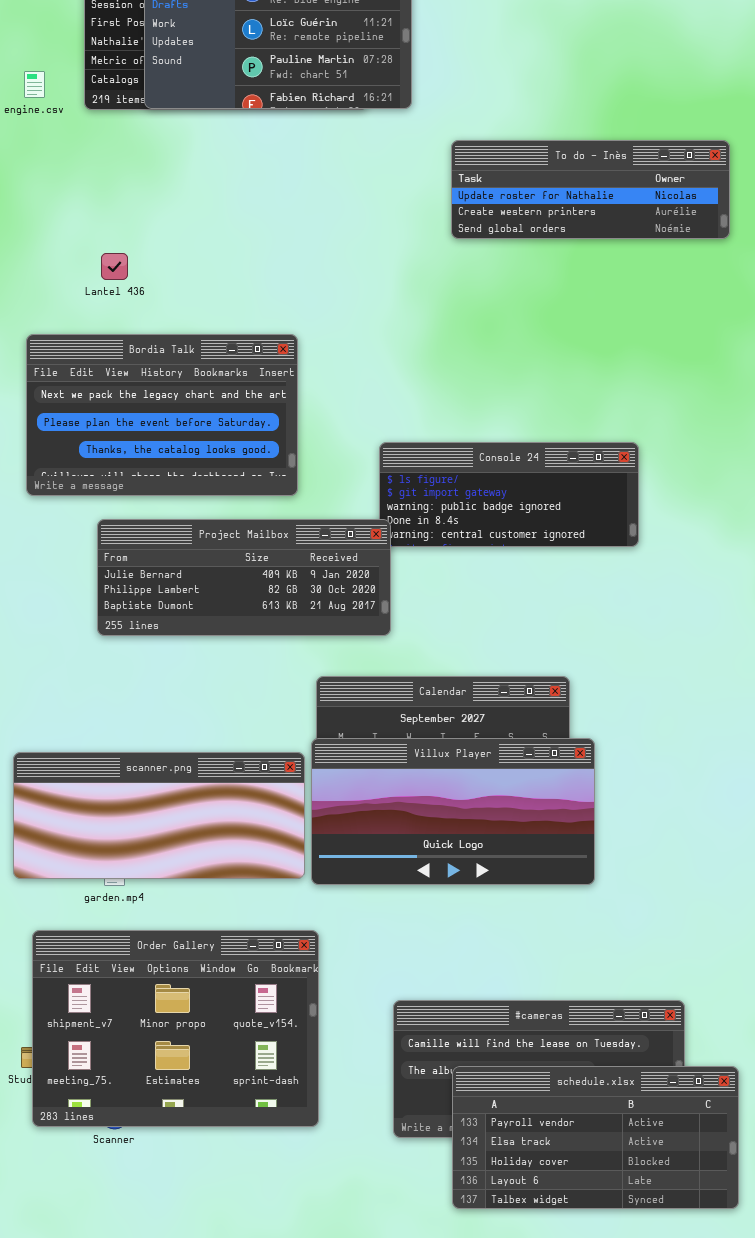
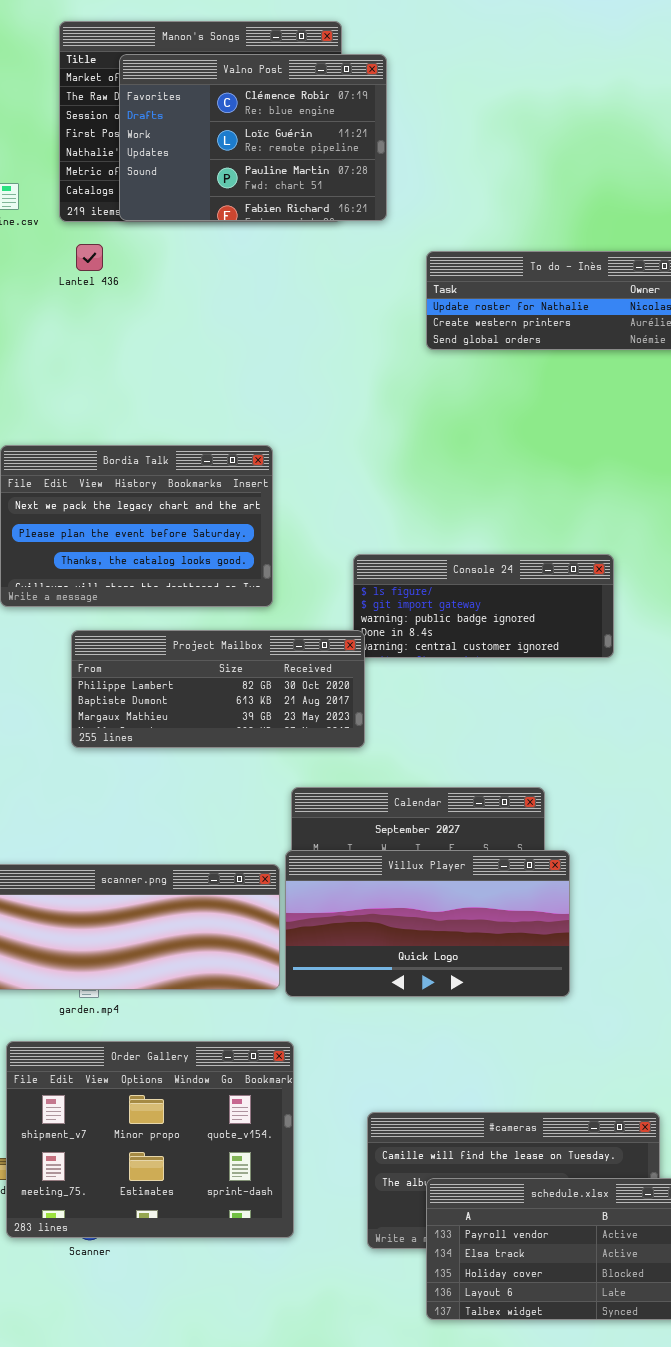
Lantel 436: [101,253,128,280] -> [76,244,103,271], moved
Project Mailbox: [97,519,391,636] -> [71,630,365,748], scrolled down 1 row

